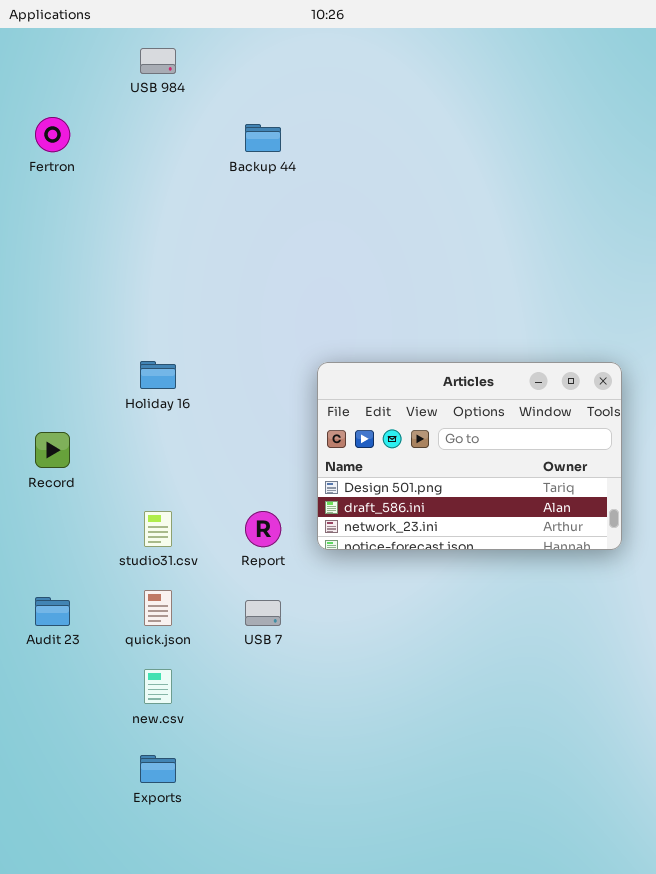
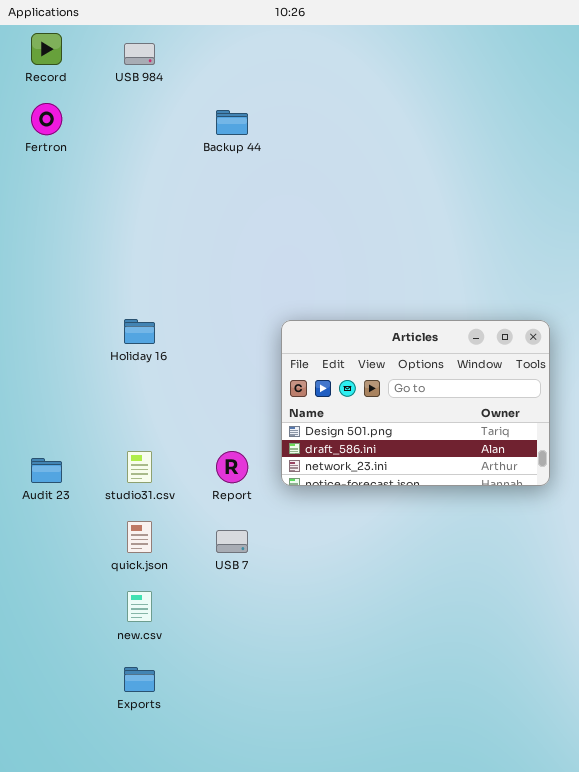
Record: [35,432,70,468] -> [31,33,62,65], moved
Audit 23: [35,597,70,626] -> [31,458,62,483], moved

